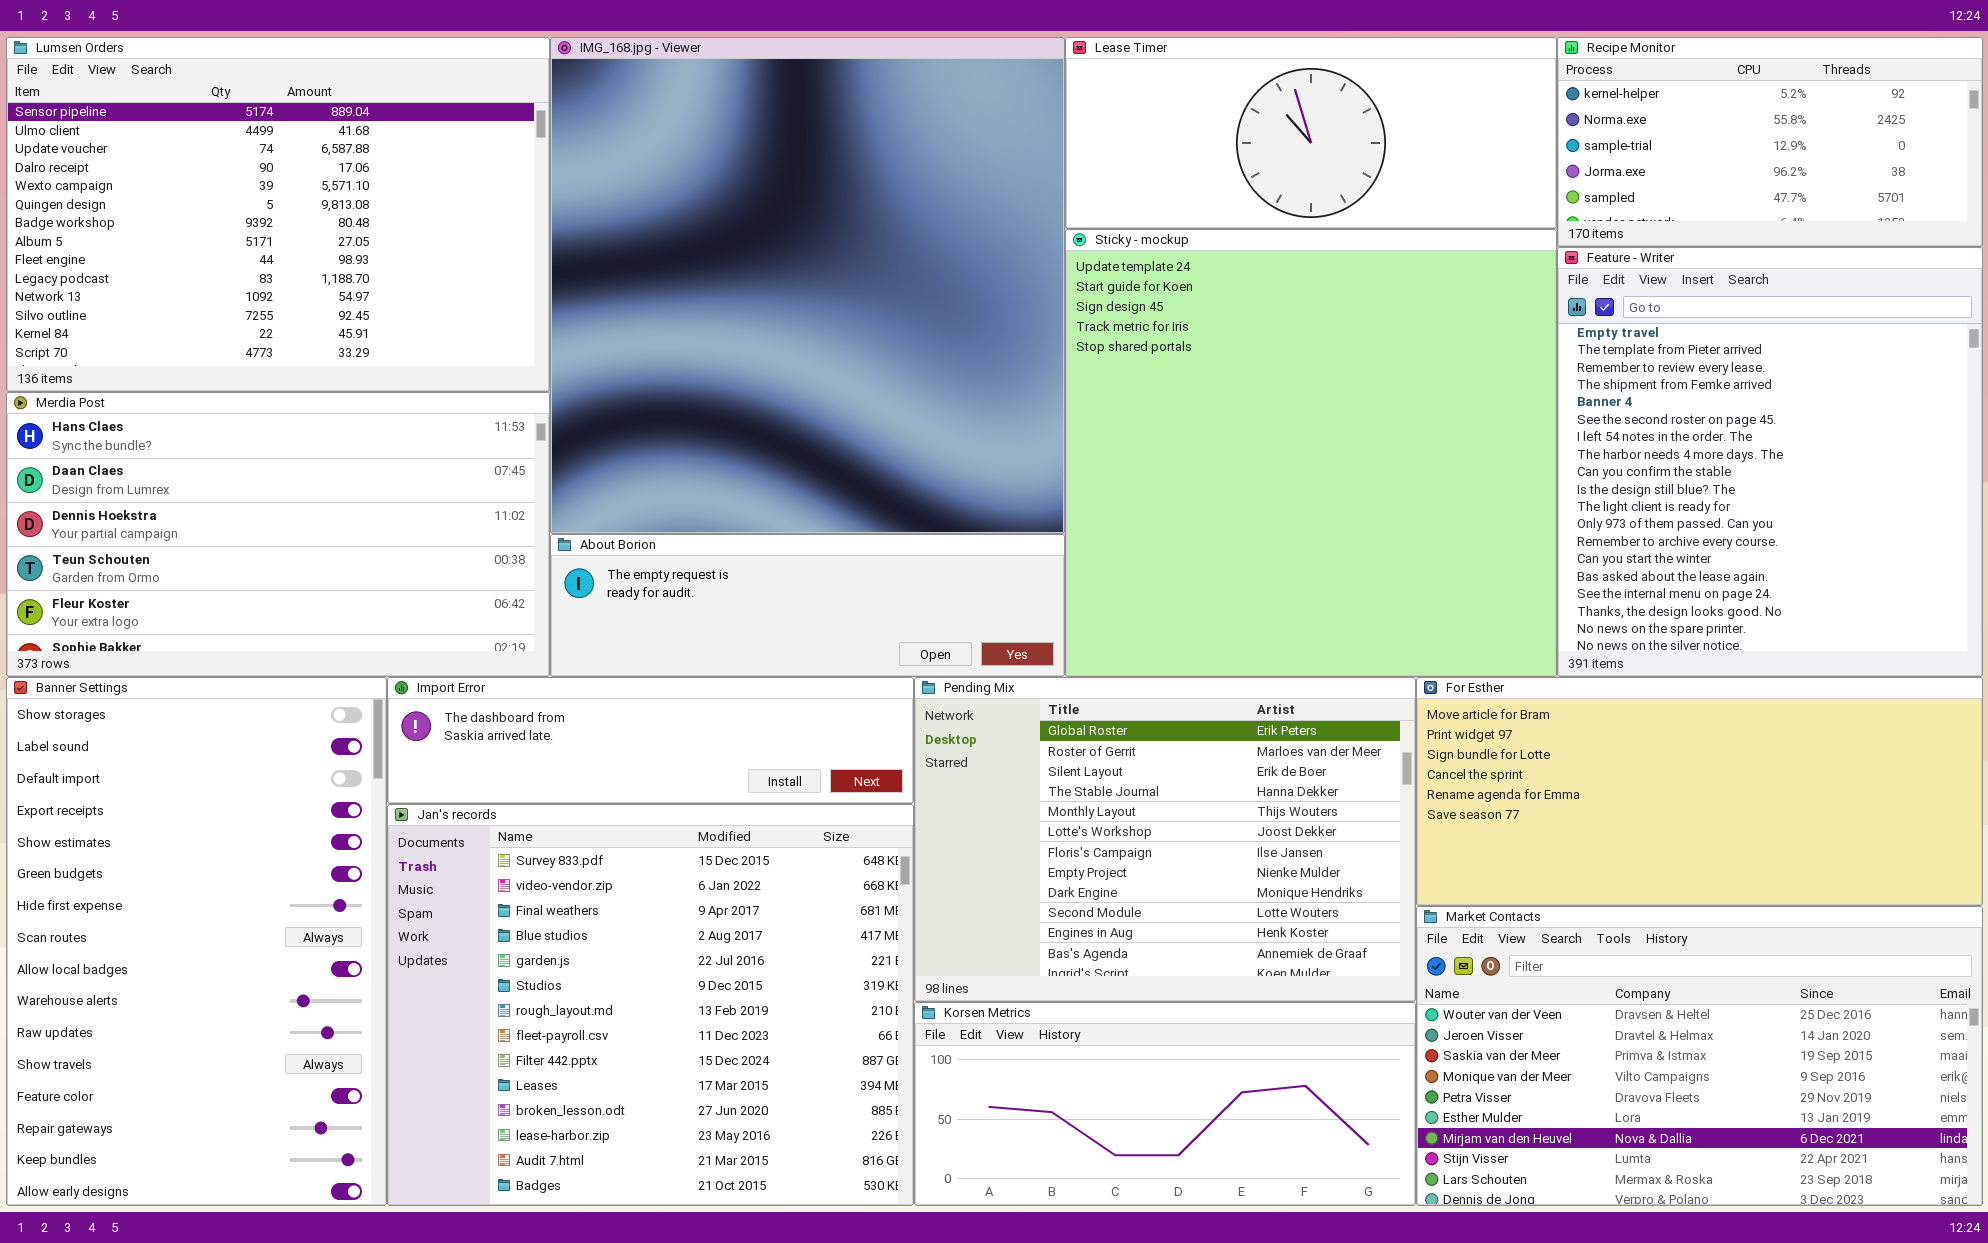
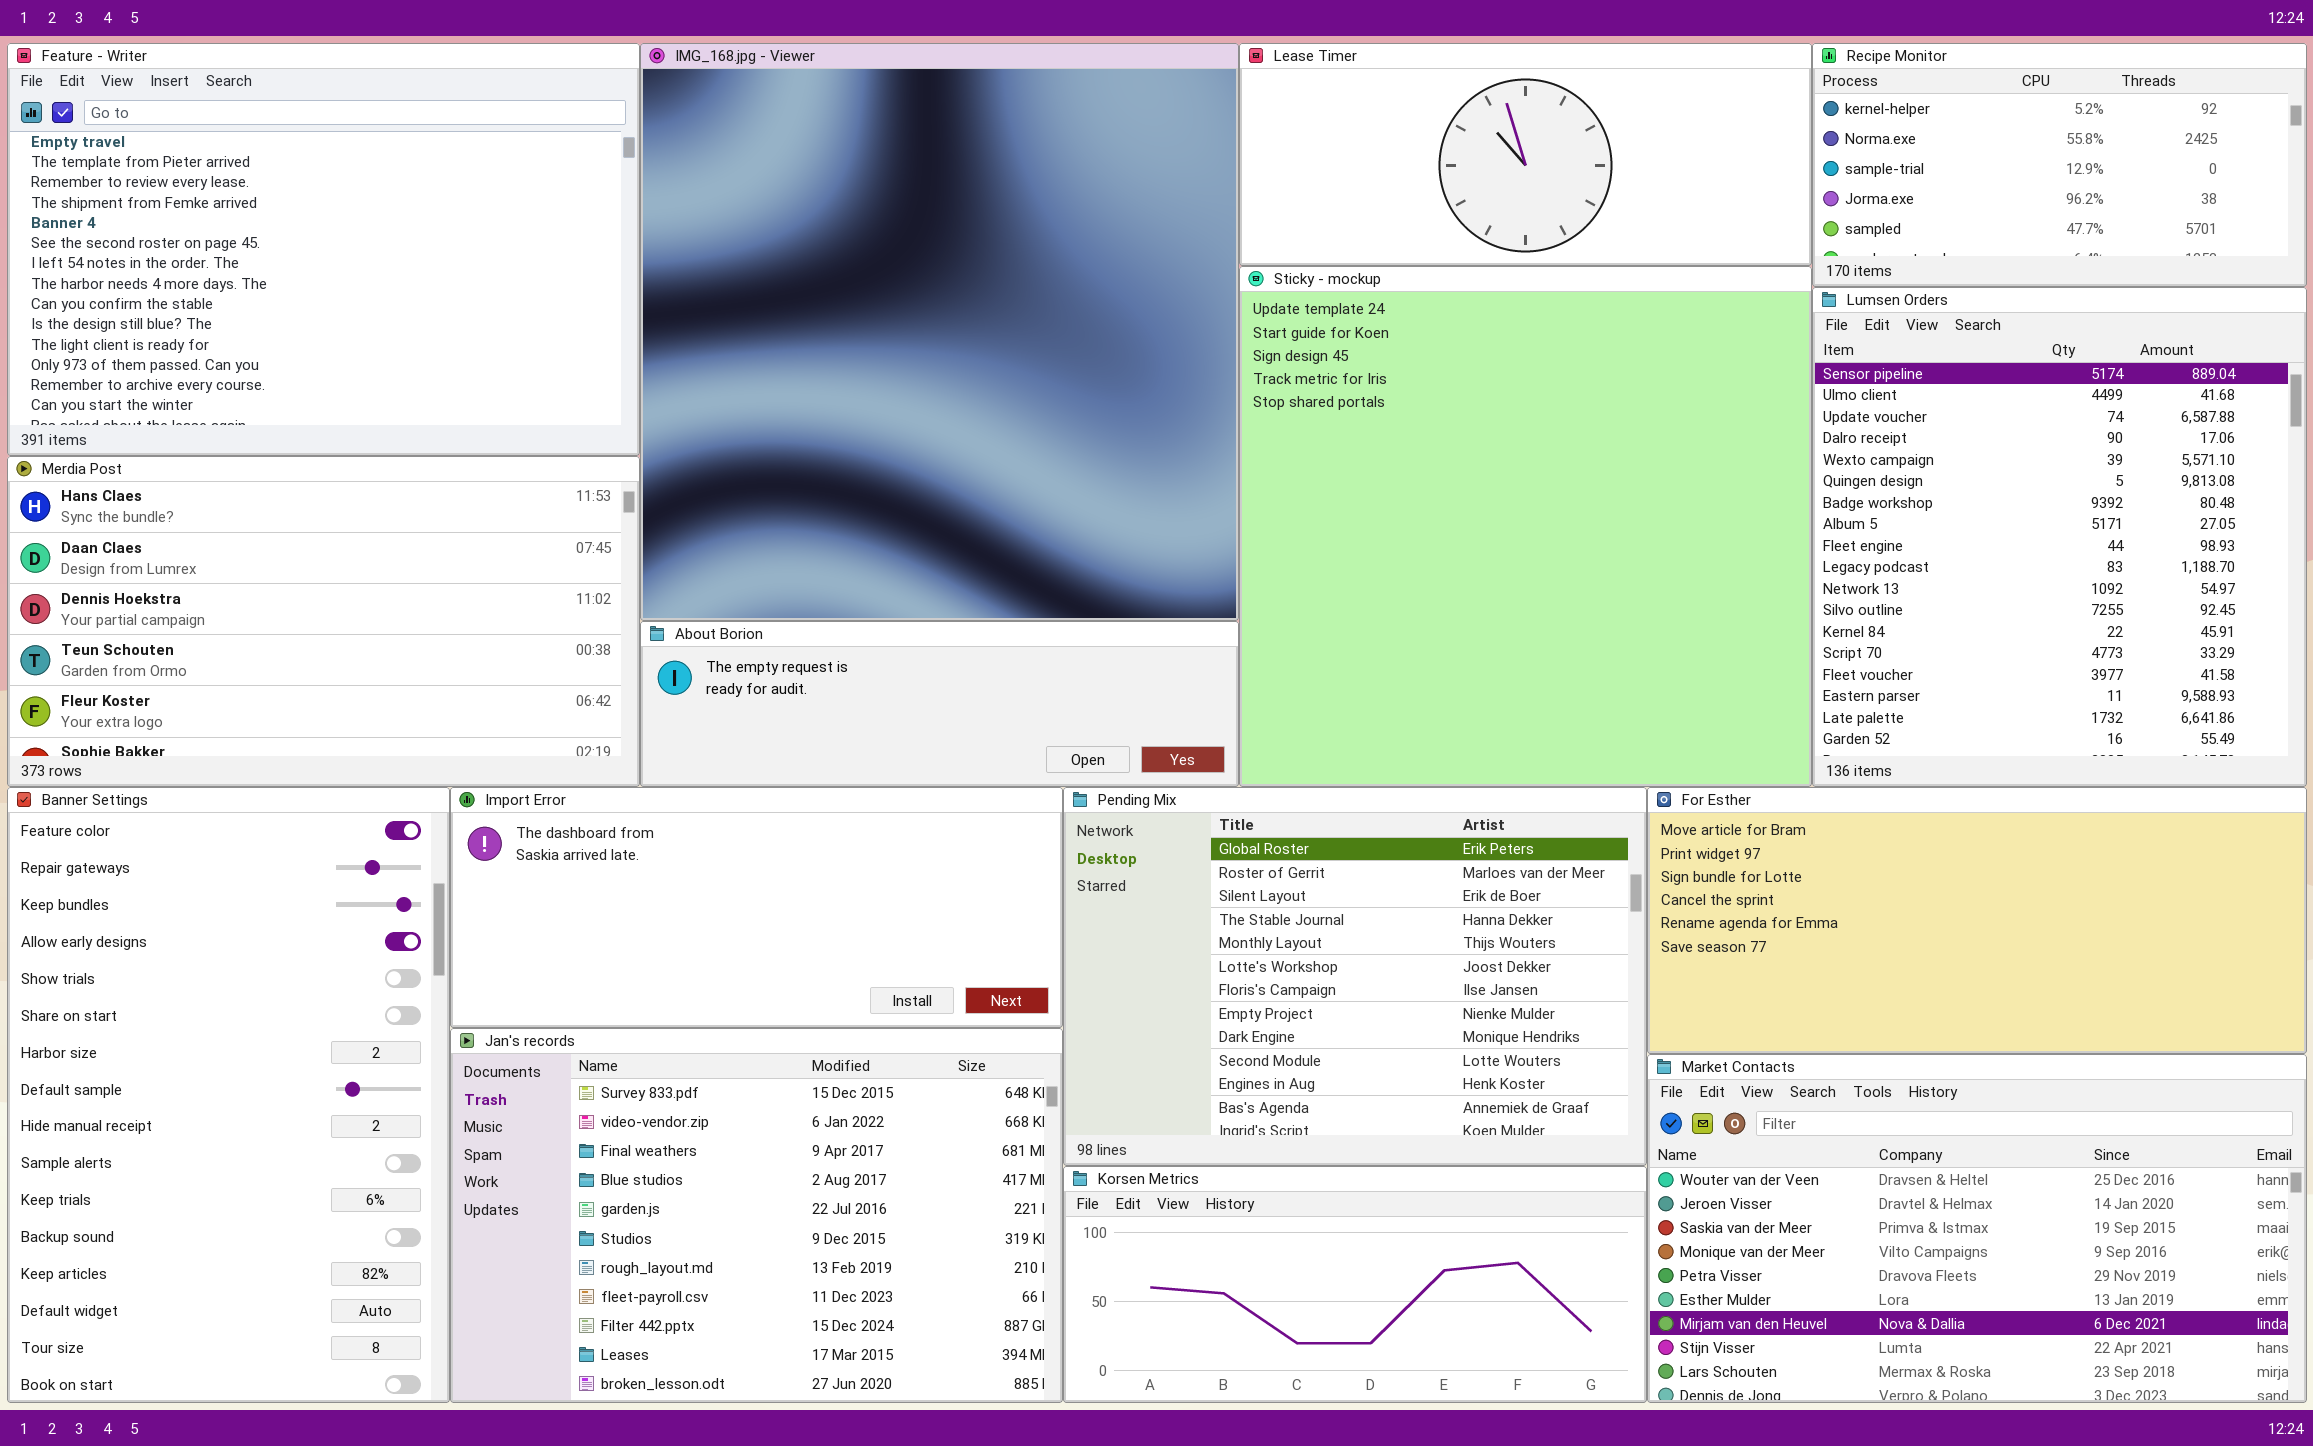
Lumsen Orders: [6,37,550,392] -> [1812,287,2307,787], moved, resized
Feature - Writer: [1557,247,1983,677] -> [7,43,640,456], moved, resized
Banner Settings: [6,677,387,1206] -> [7,787,450,1403], scrolled down 12 rows
Import Error: [387,677,914,804] -> [450,787,1063,1028], resized
Jan's records: [387,804,914,1206] -> [450,1028,1063,1403], resized

